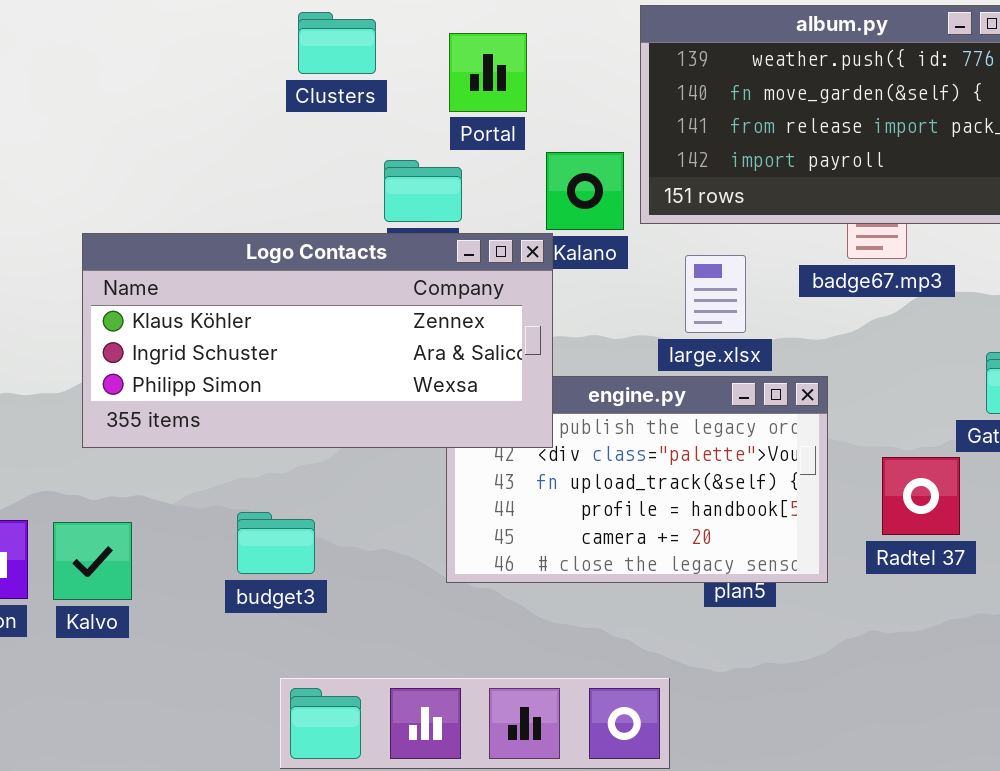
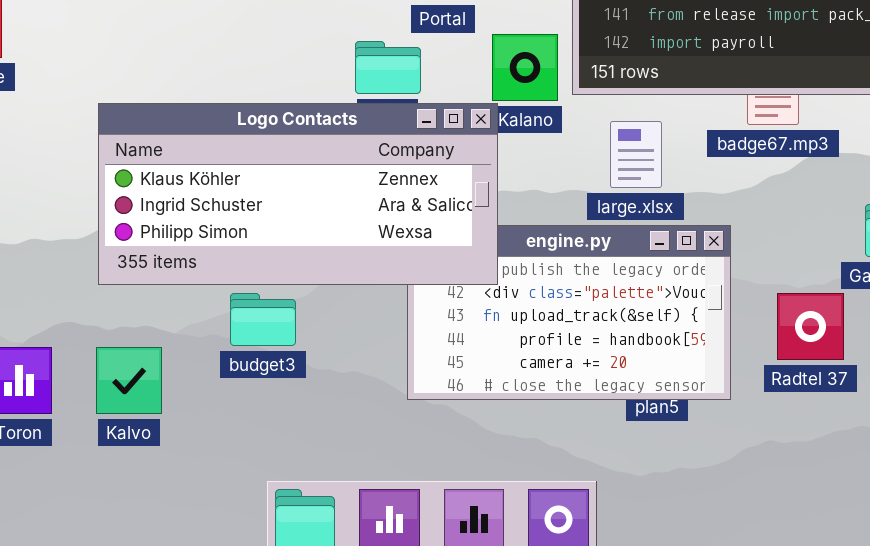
budget3: [237,512,315,574] -> [230,293,296,346], moved
Kalvo: [53,522,132,600] -> [96,347,162,414], moved

